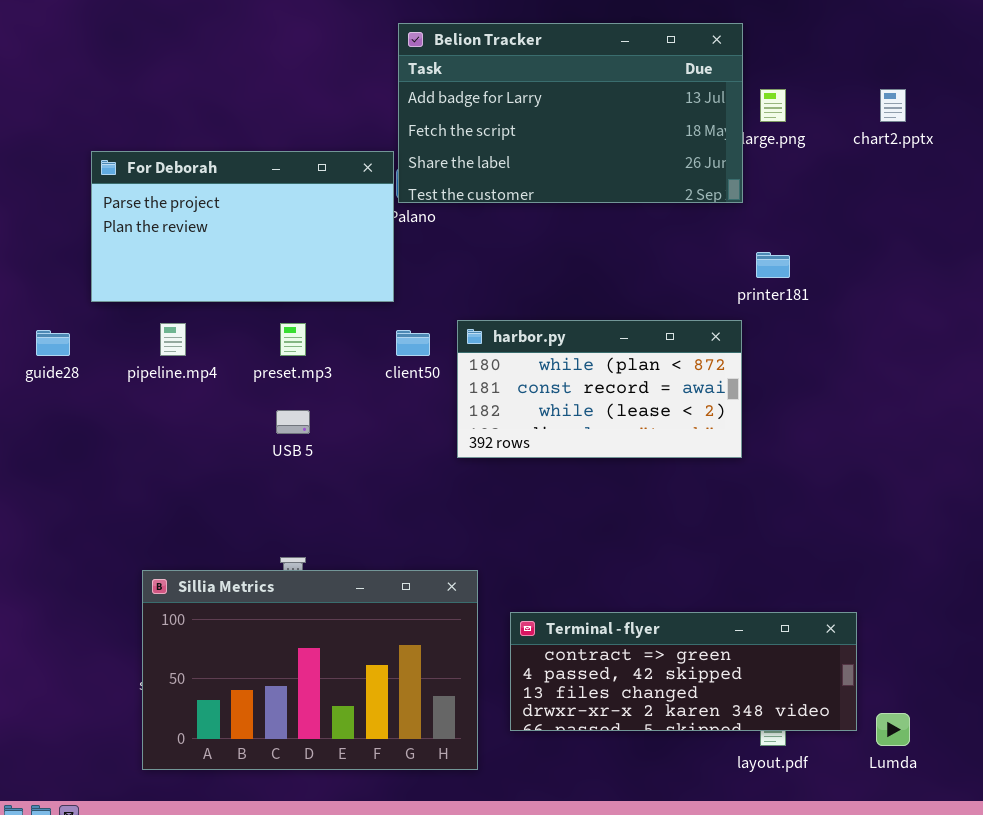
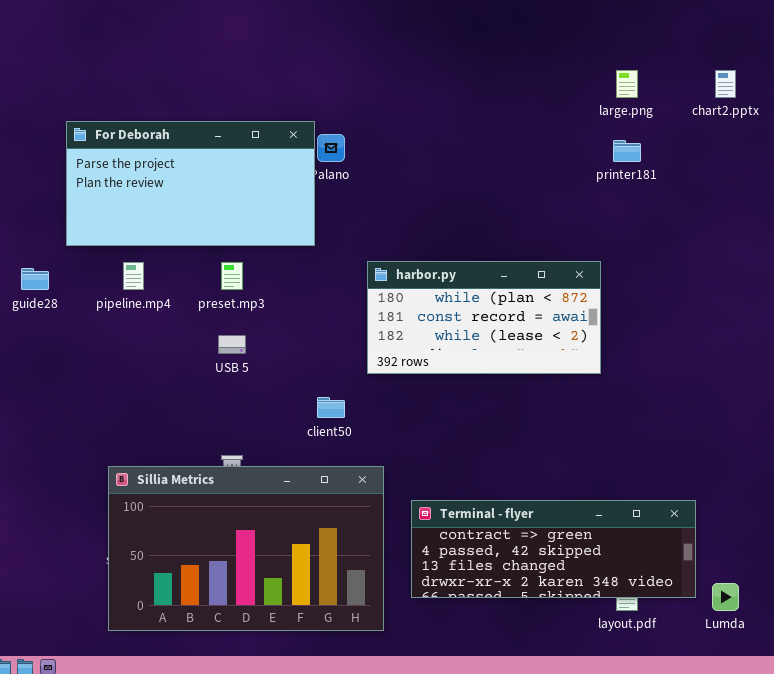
Belion Tracker: [398,23,743,203] -> none, closed
printer181: [756,252,790,278] -> [613,140,641,162], moved
client50: [396,330,430,356] -> [317,397,345,418], moved

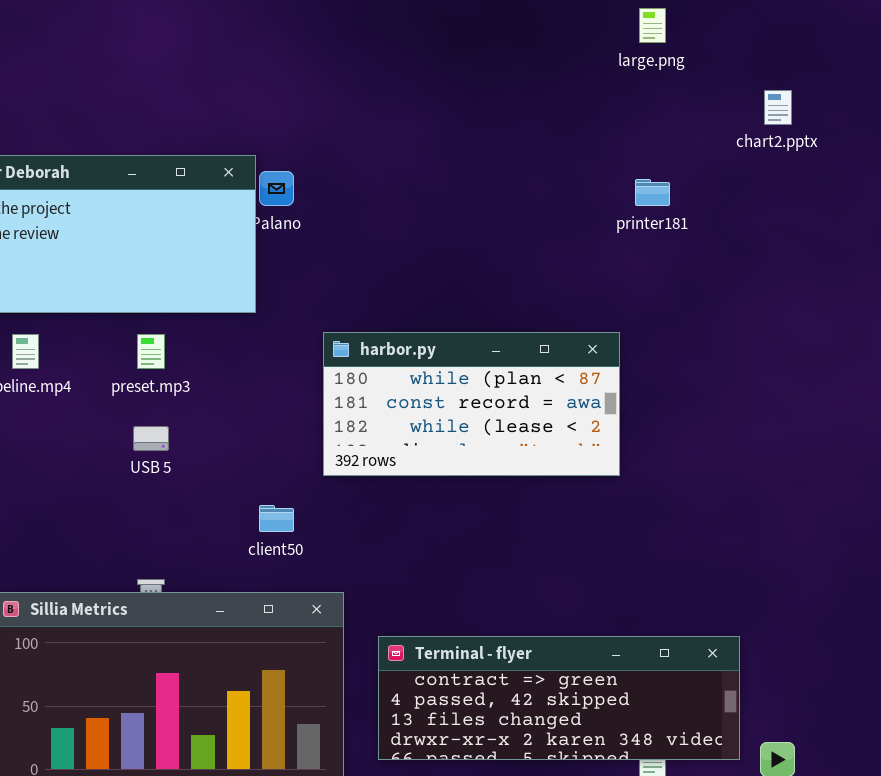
large.png: [616,70,638,98] -> [639,8,666,43], moved

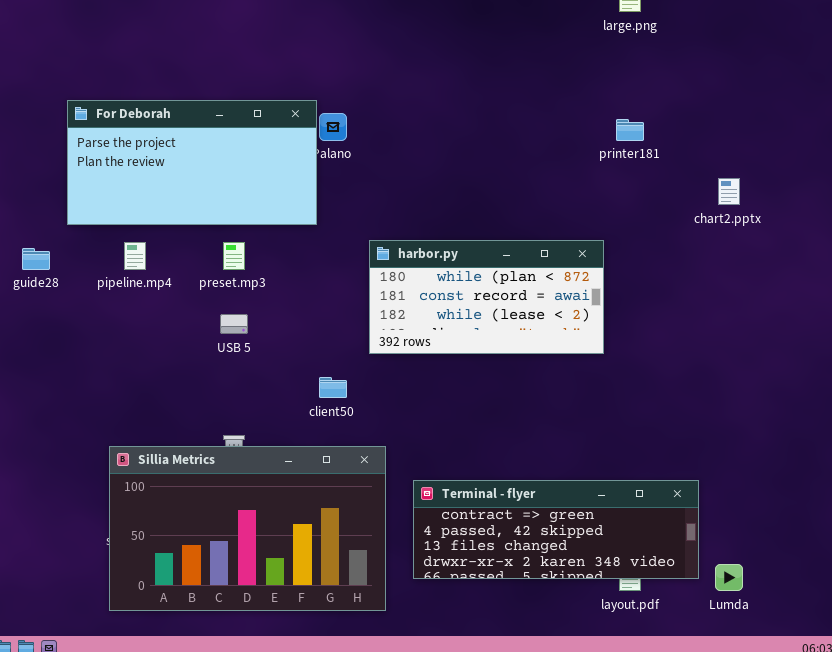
chart2.pptx: [764,90,792,125] -> [718,178,740,205], moved

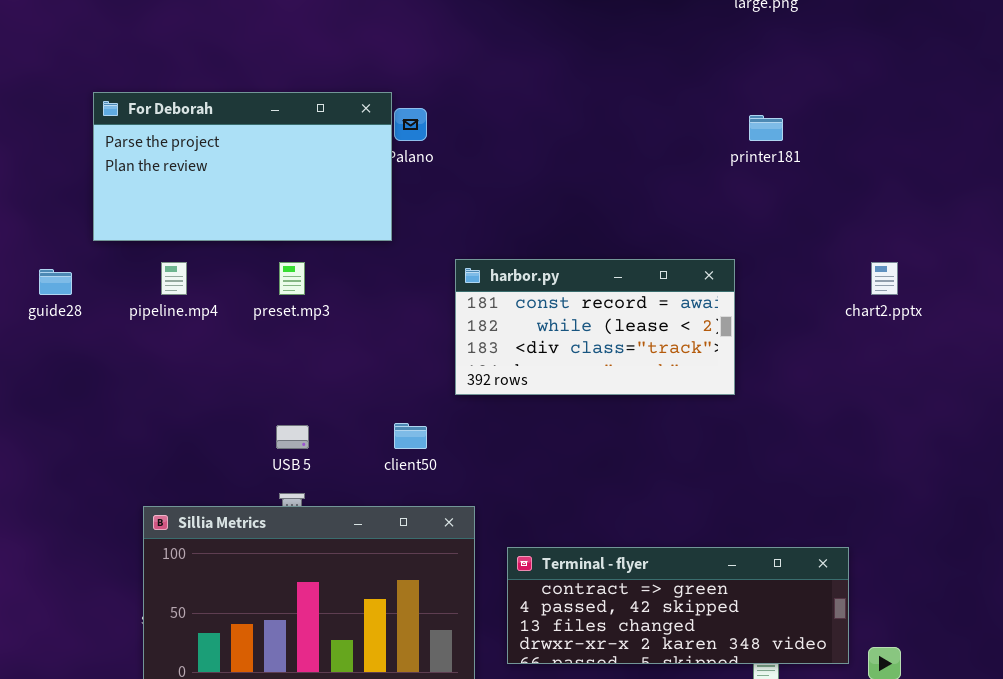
chart2.pptx: [718,178,740,205] -> [871,262,898,295], moved
harbor.py: [369,240,604,354] -> [455,259,735,395], scrolled down 1 row
USB 5: [220,314,248,334] -> [276,425,309,449], moved

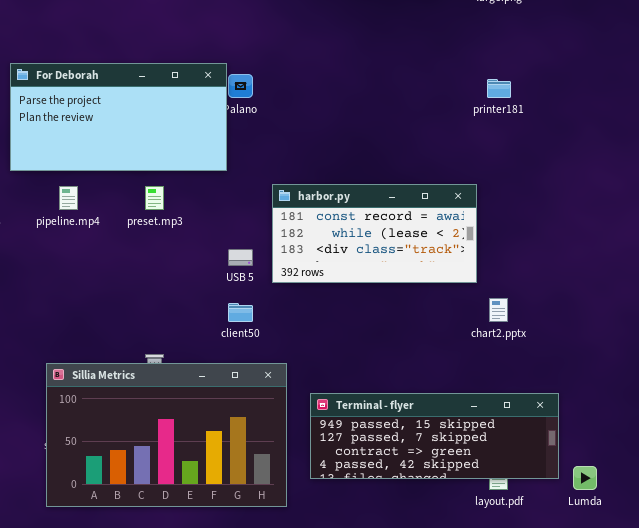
chart2.pptx: [871,262,898,295] -> [489,298,508,322], moved
USB 5: [276,425,309,449] -> [228,249,253,266], moved
Terminal - flyer: [507,547,849,664] -> [310,393,559,479], scrolled up 2 rows

